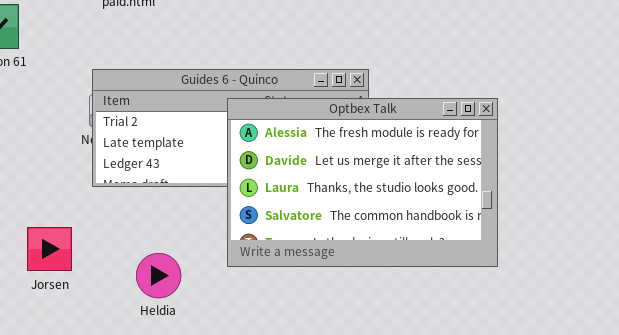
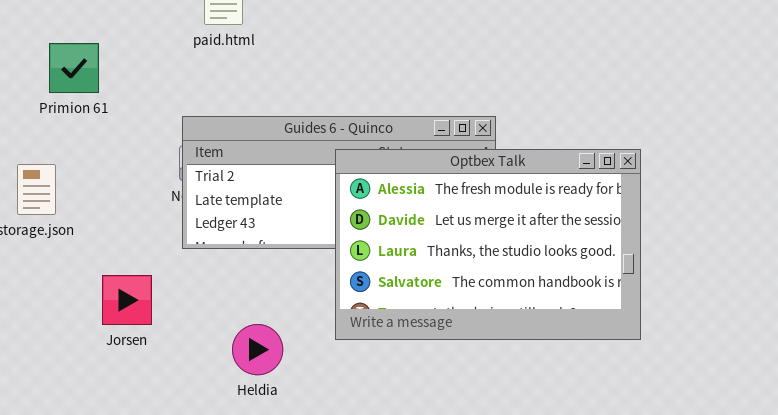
Jorsen: [27,227,72,271] -> [102,275,152,325], moved

